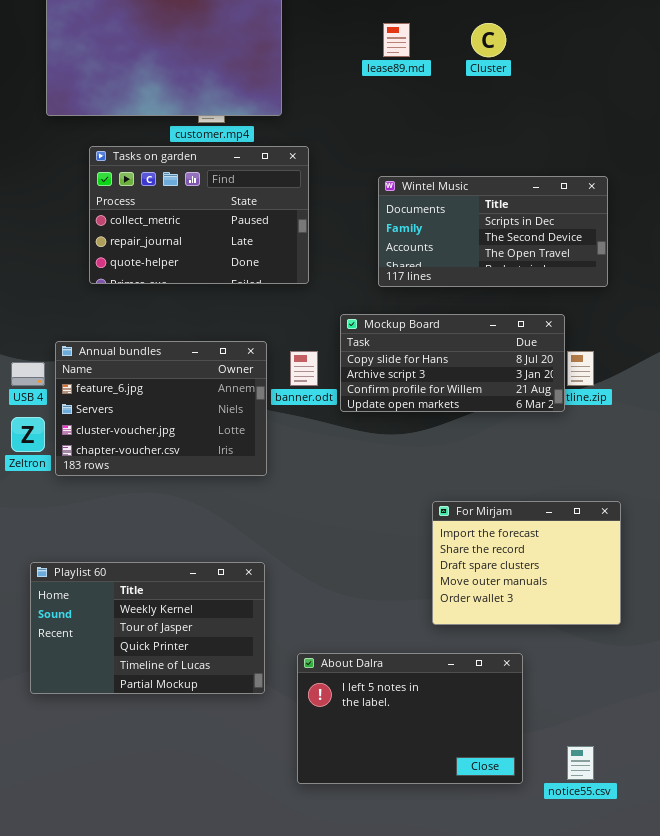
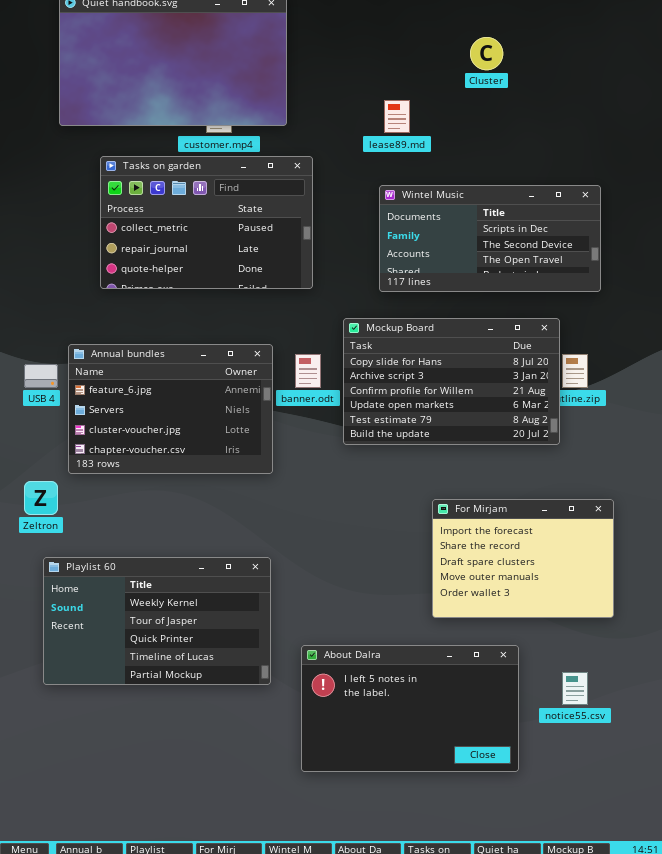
lease89.md: [383,23,410,57] -> [384,100,410,133], moved
Mockup Board: [340,314,565,412] -> [343,318,560,445], resized
Zeltron: [11,417,45,452] -> [24,481,58,515], moved
notice55.csv: [567,746,594,780] -> [562,672,588,705], moved

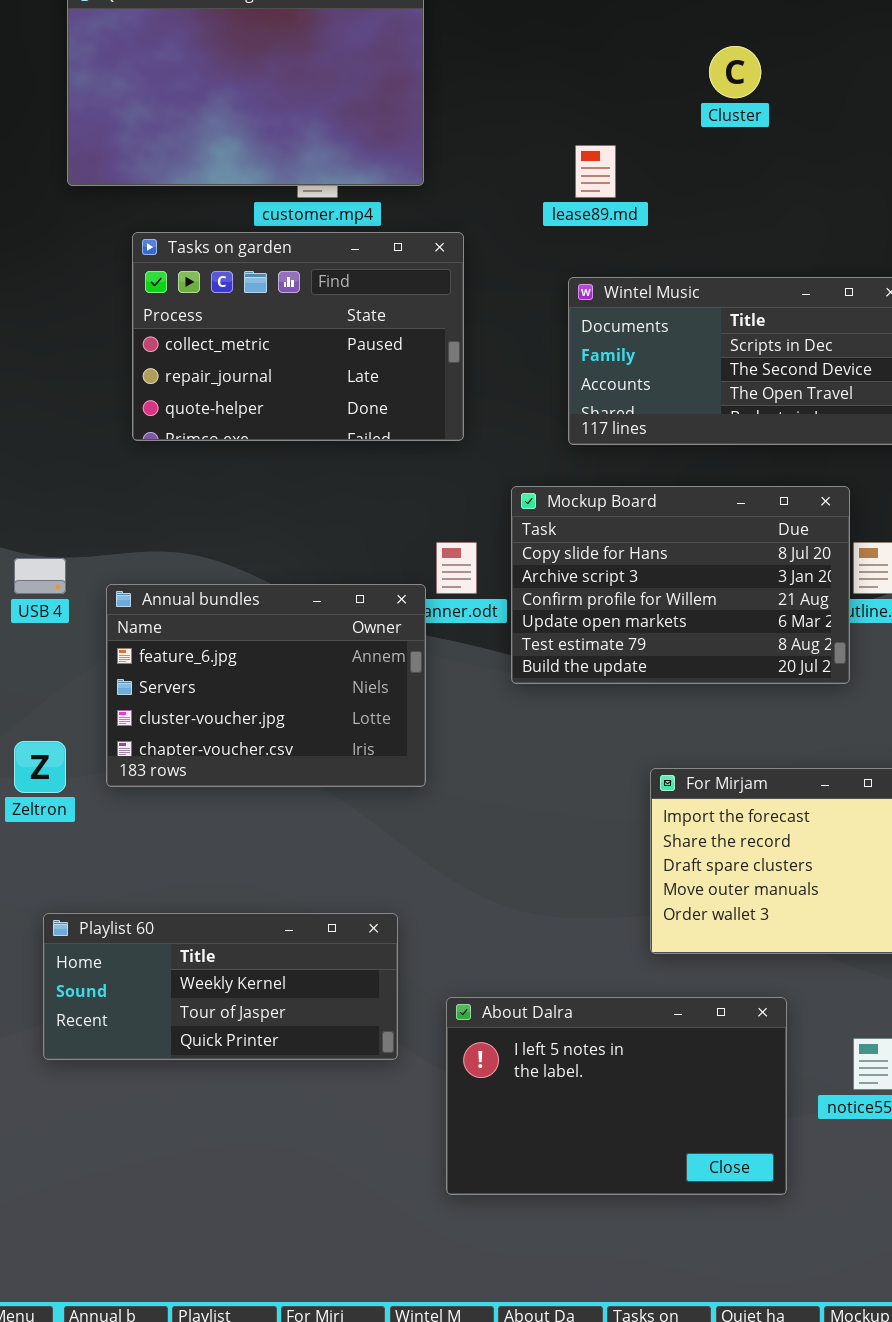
Annual bundles: [68,344,273,474] -> [106,584,426,787], moved
Playlist 60: [43,557,271,685] -> [43,913,398,1060], resized

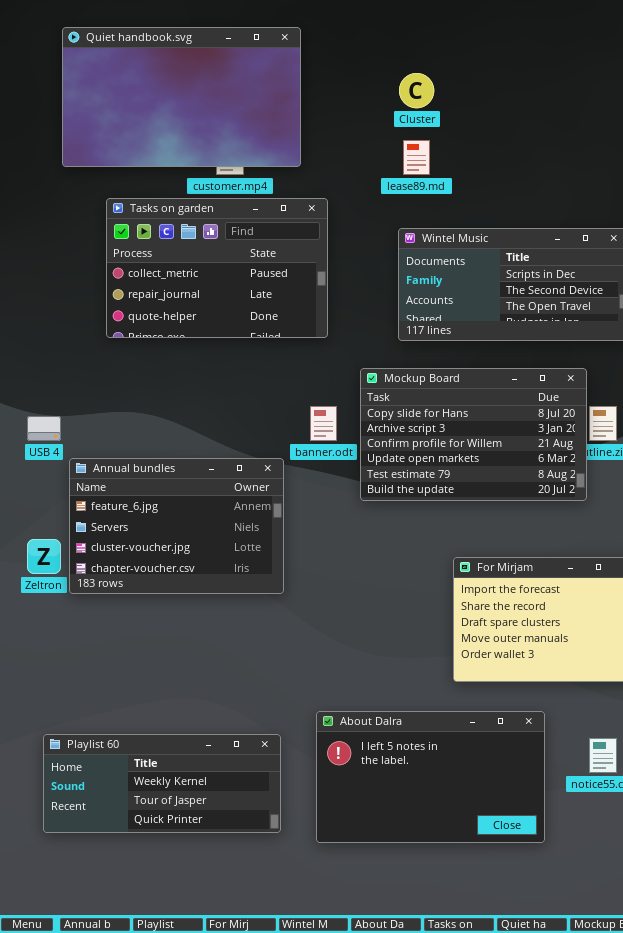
Cluster: [709,46,761,98] -> [399,73,434,108], moved
Annual bundles: [106,584,426,787] -> [69,458,284,594], moved
Playlist 60: [43,913,398,1060] -> [43,734,281,833], moved

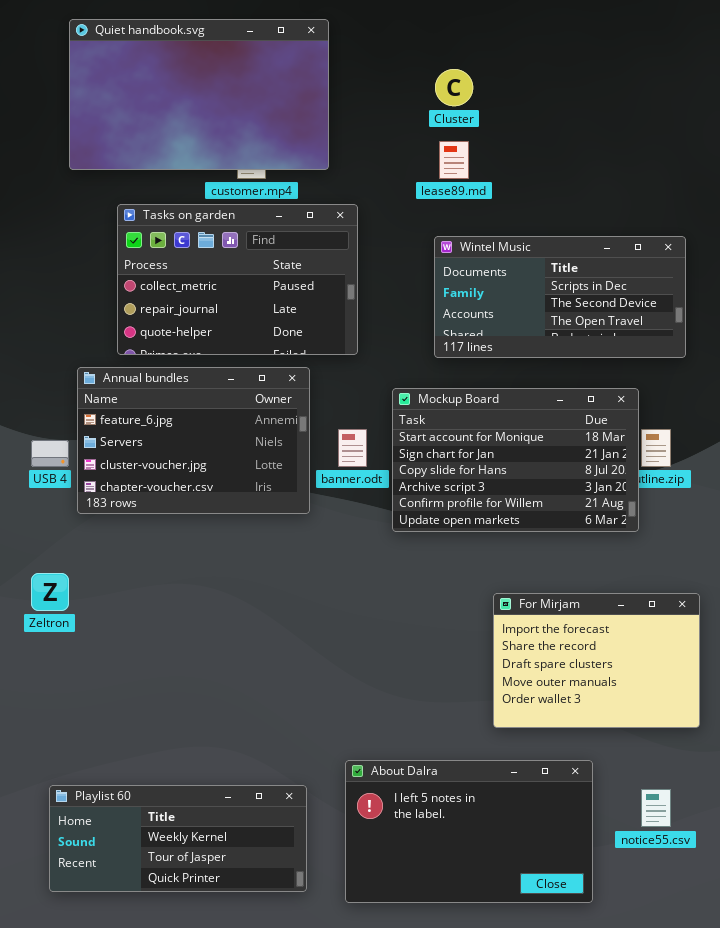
Mockup Board: [360,368,587,501] -> [392,388,639,532], scrolled up 2 rows
Annual bundles: [69,458,284,594] -> [77,367,310,514], moved

